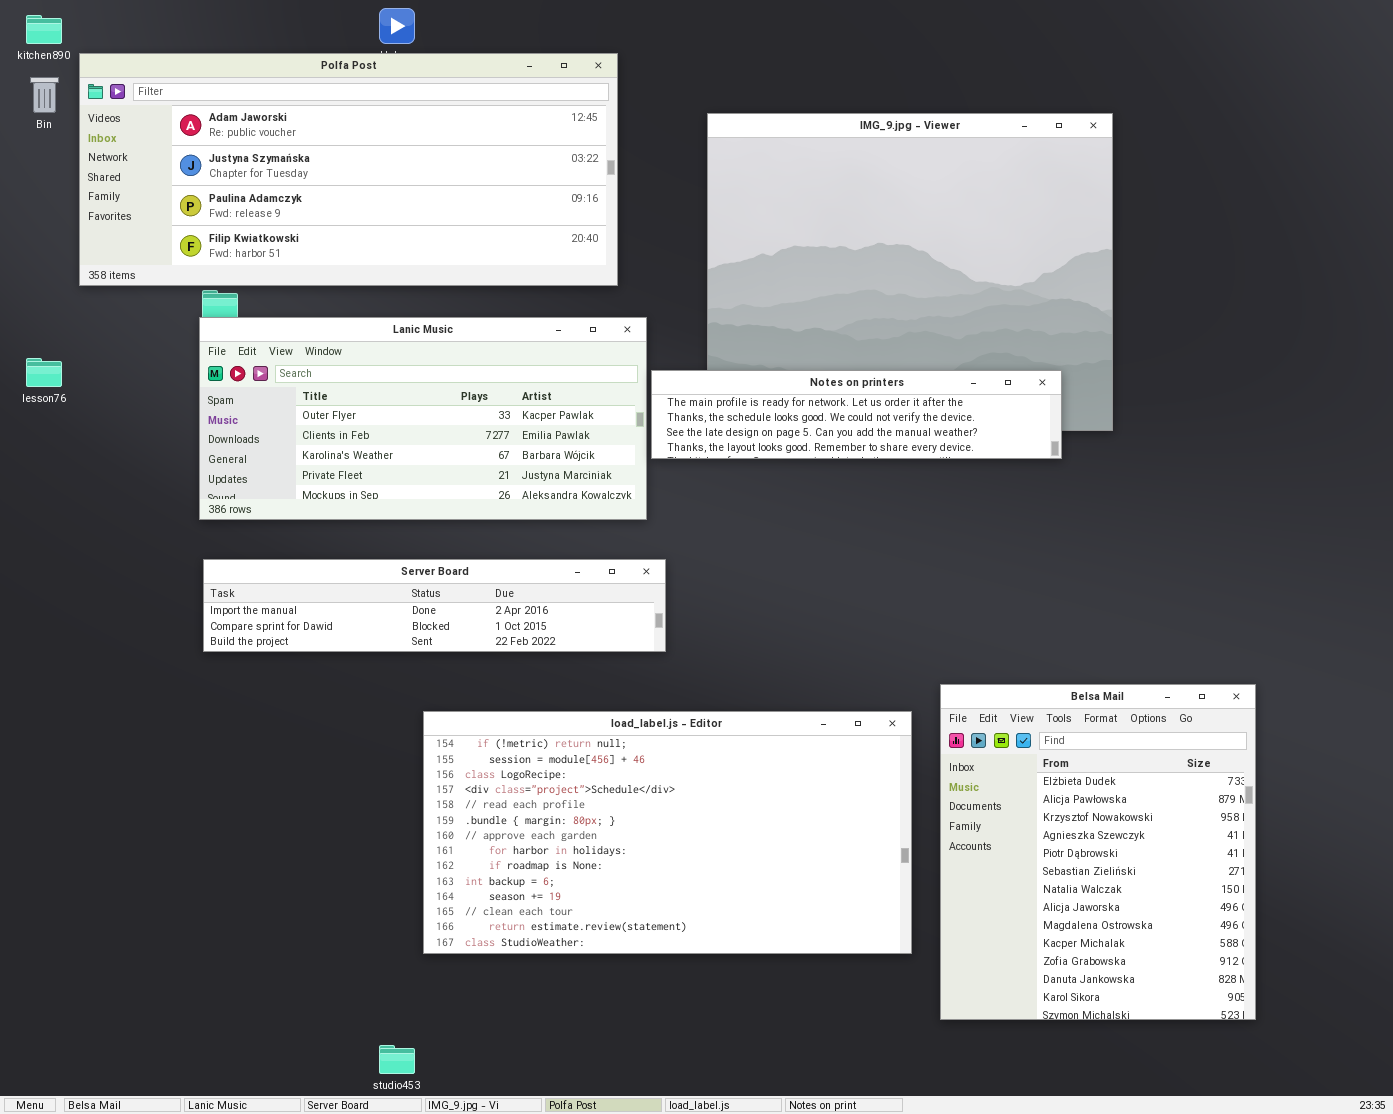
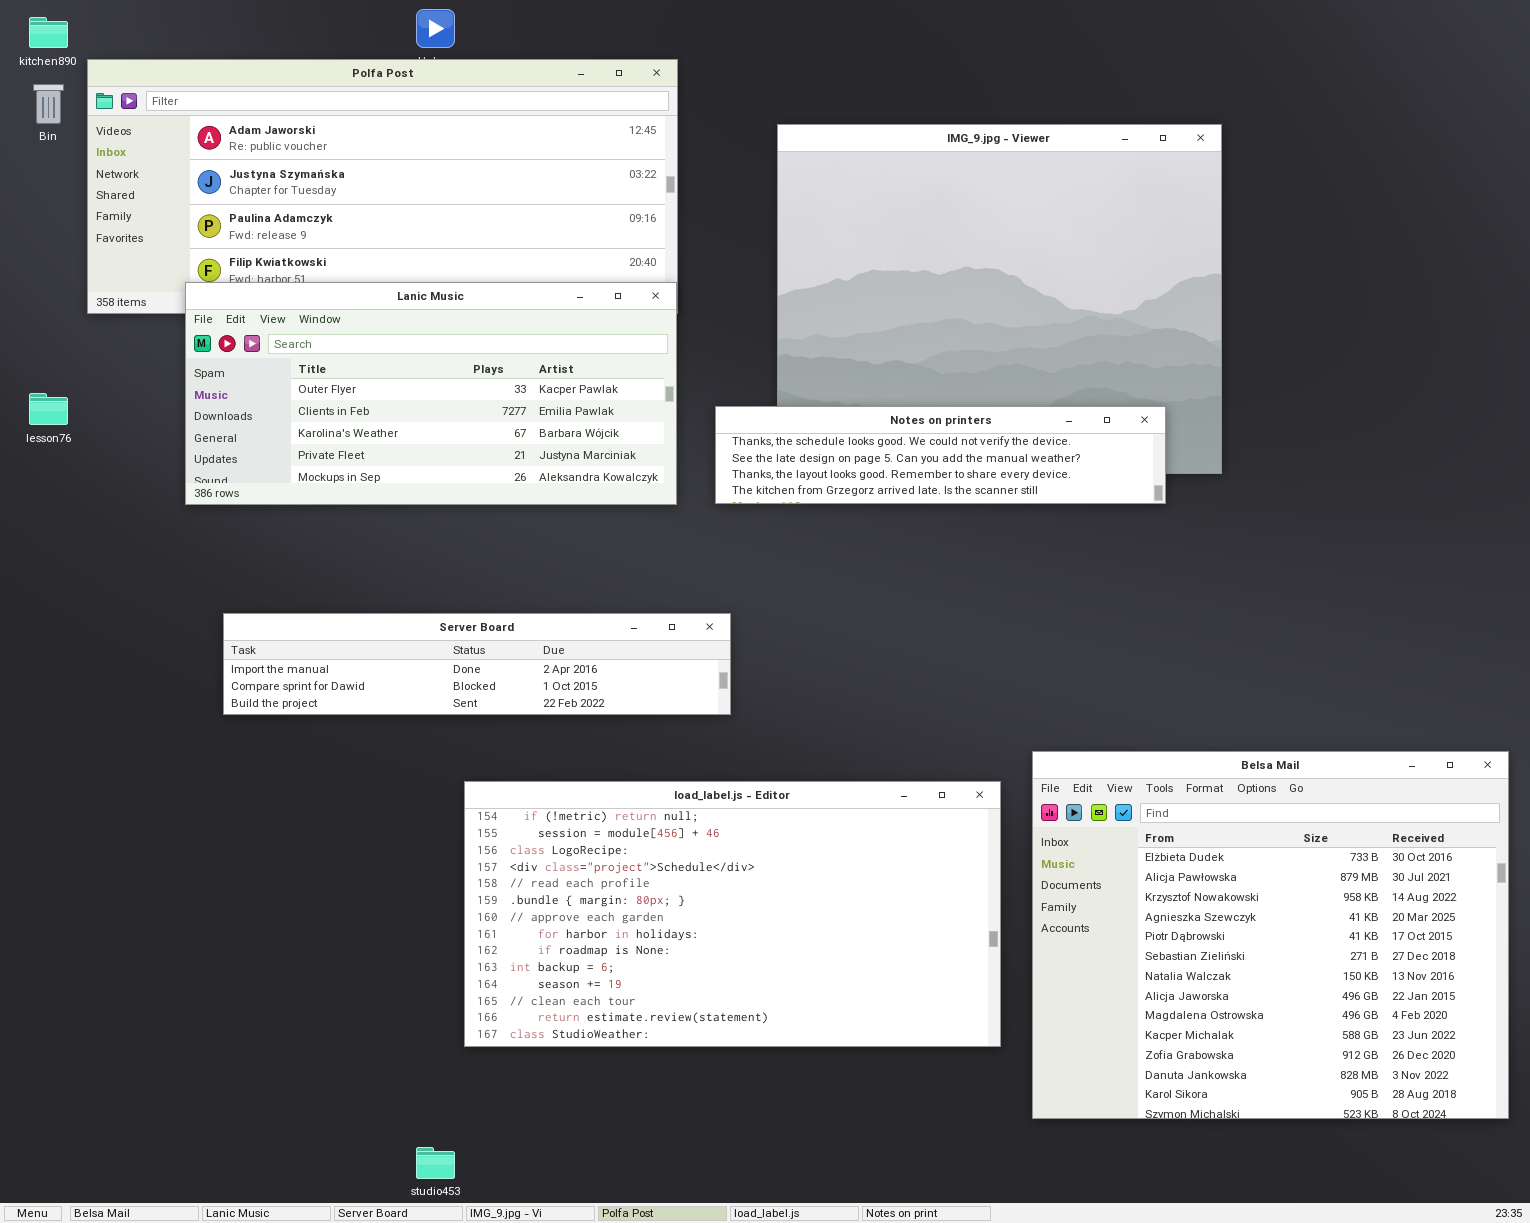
Lanic Music: [199,317,647,520] -> [185,282,677,505], moved
Notes on printers: [651,370,1062,459] -> [715,406,1166,504], scrolled down 1 row
Belsa Mail: [940,684,1256,1020] -> [1032,751,1509,1119], resized

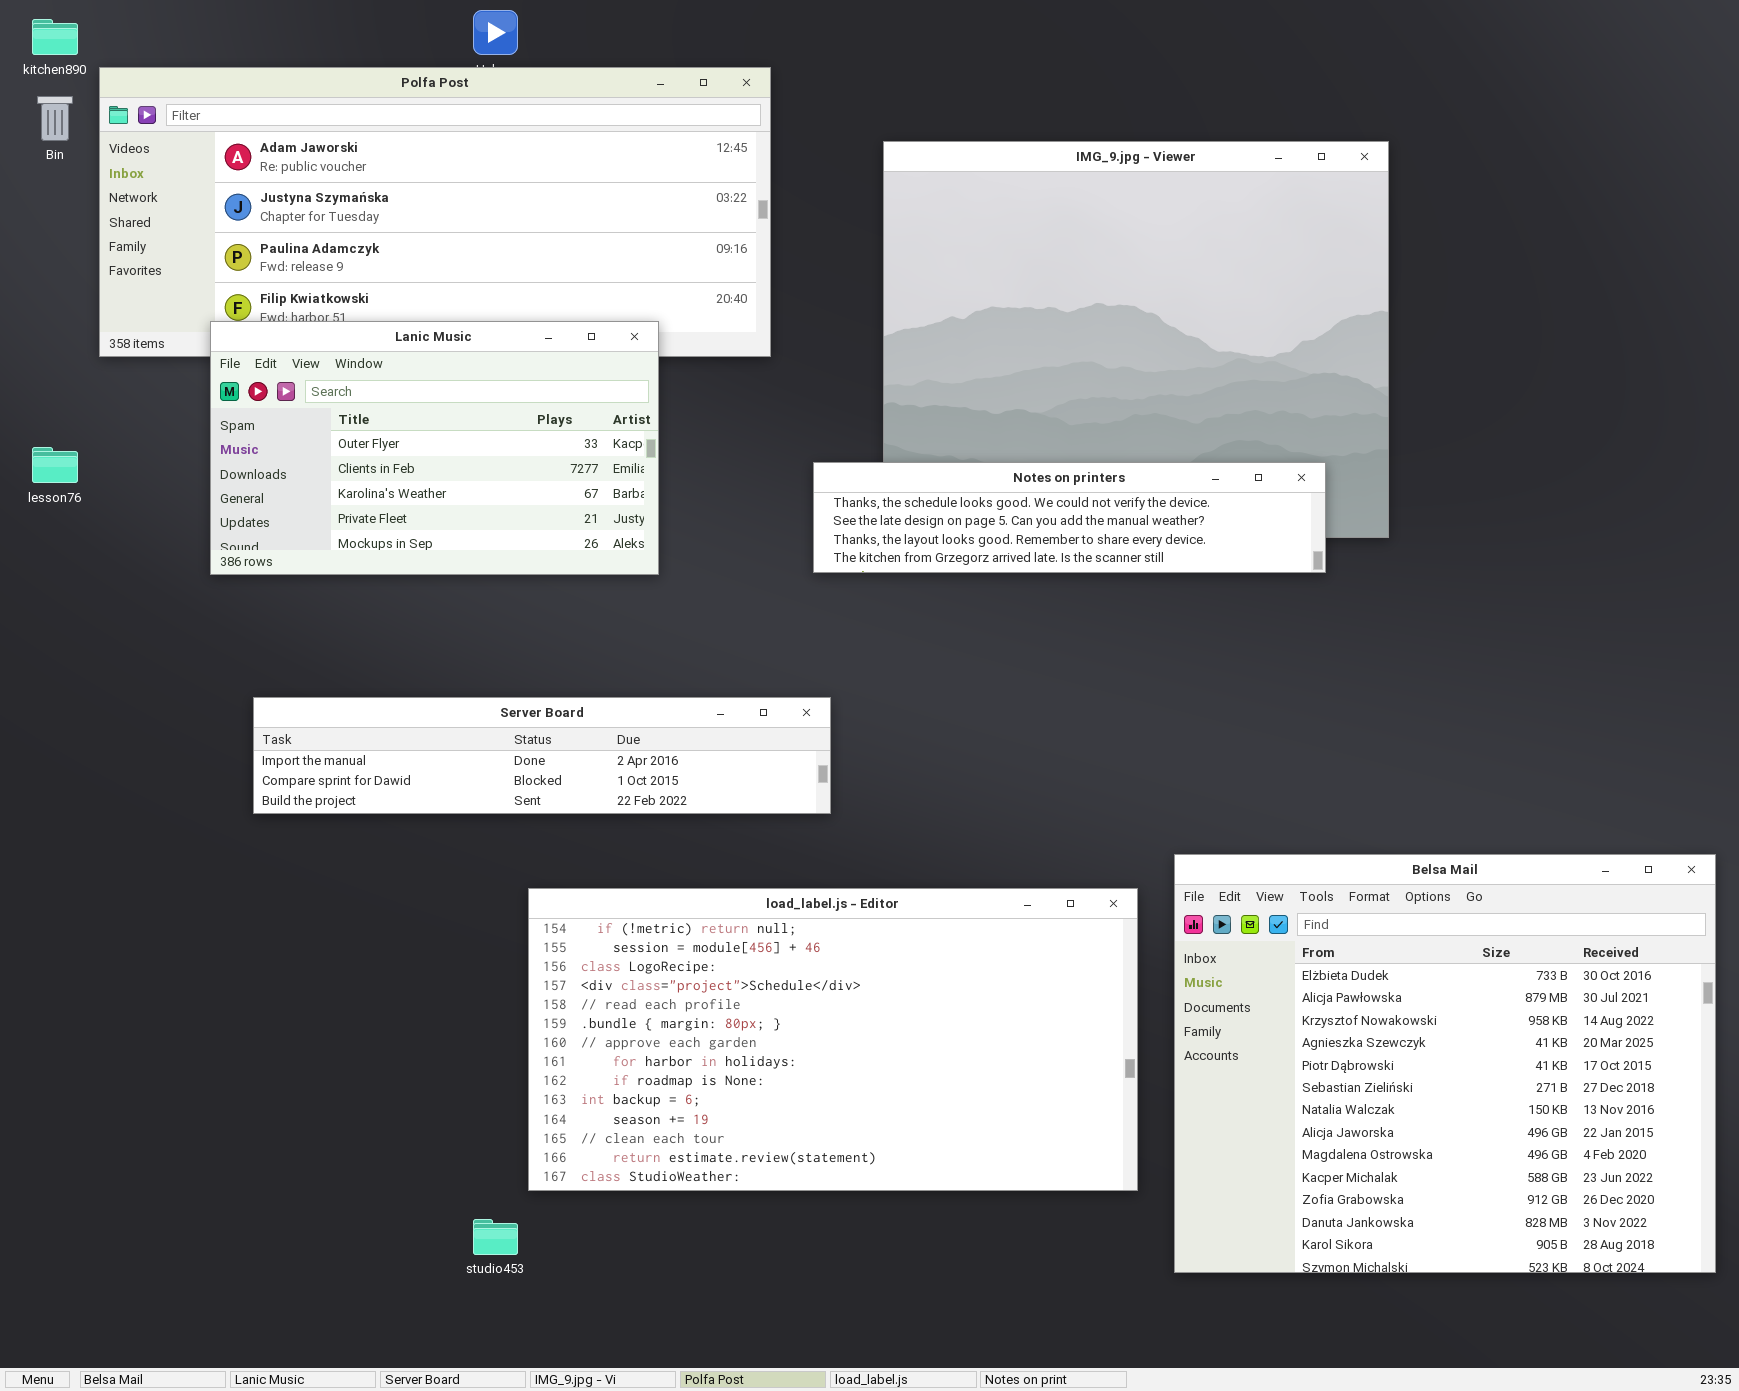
Lanic Music: [185,282,677,505] -> [210,321,659,575], resized
studio453: [416,1147,455,1179] -> [473,1219,518,1255], moved

